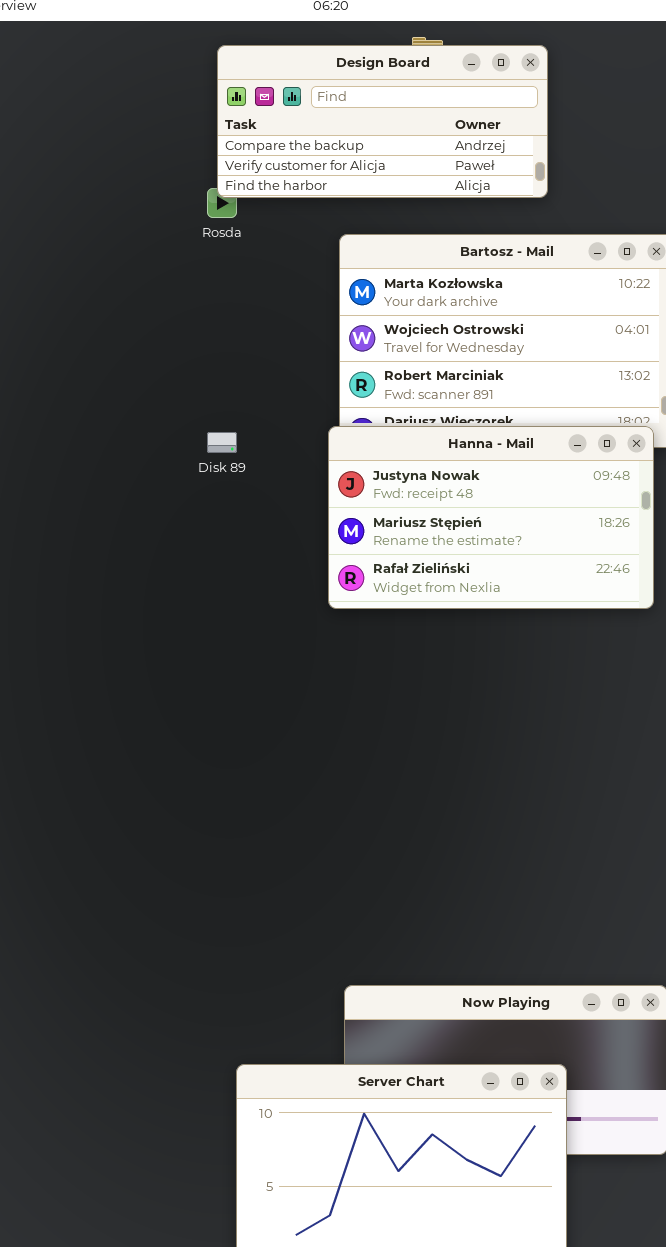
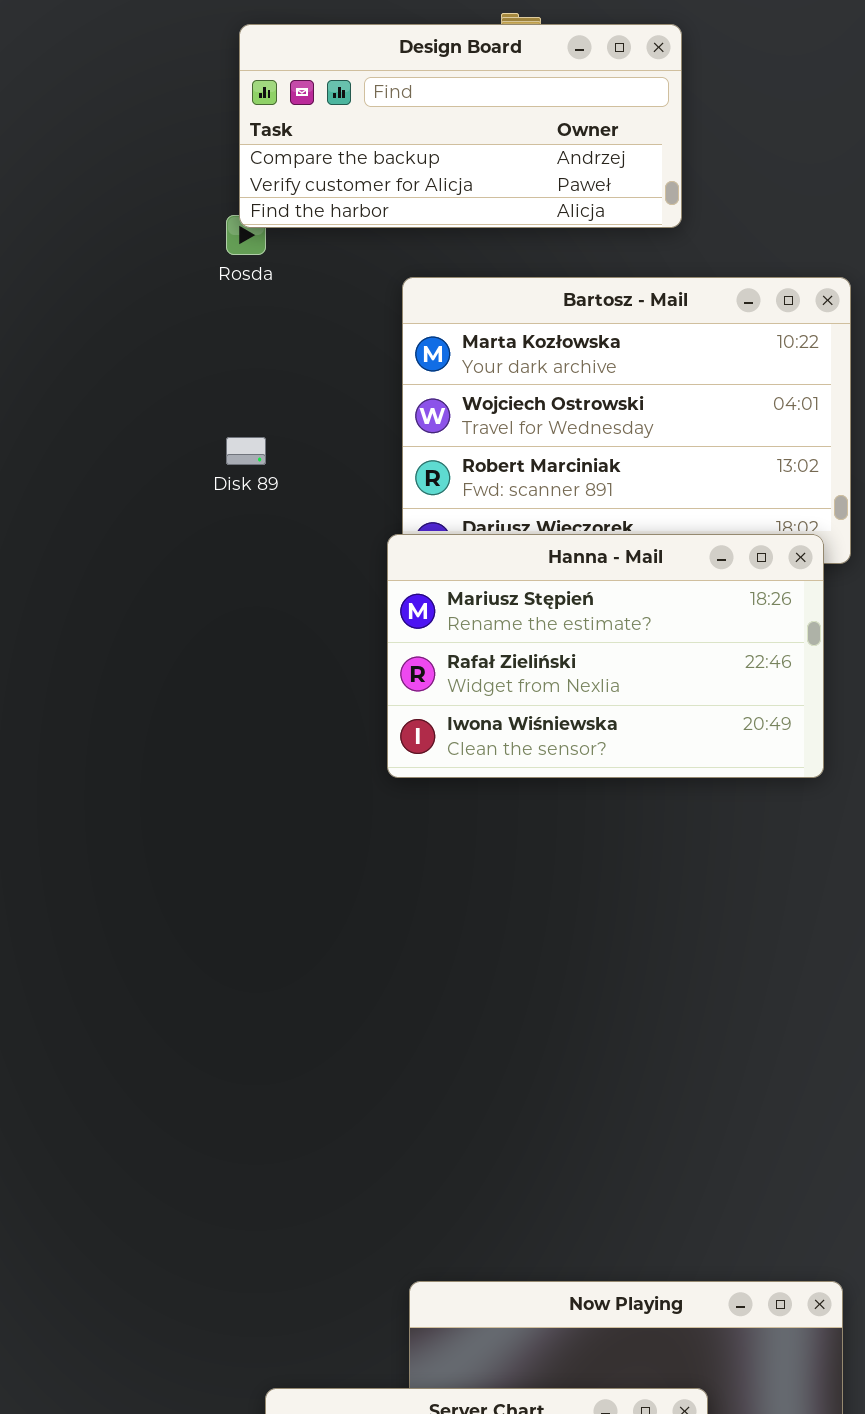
Hanna - Mail: [328,426,654,609] -> [387,534,824,778], scrolled down 1 row
Disk 89: [207,432,237,453] -> [226,437,266,465], moved

